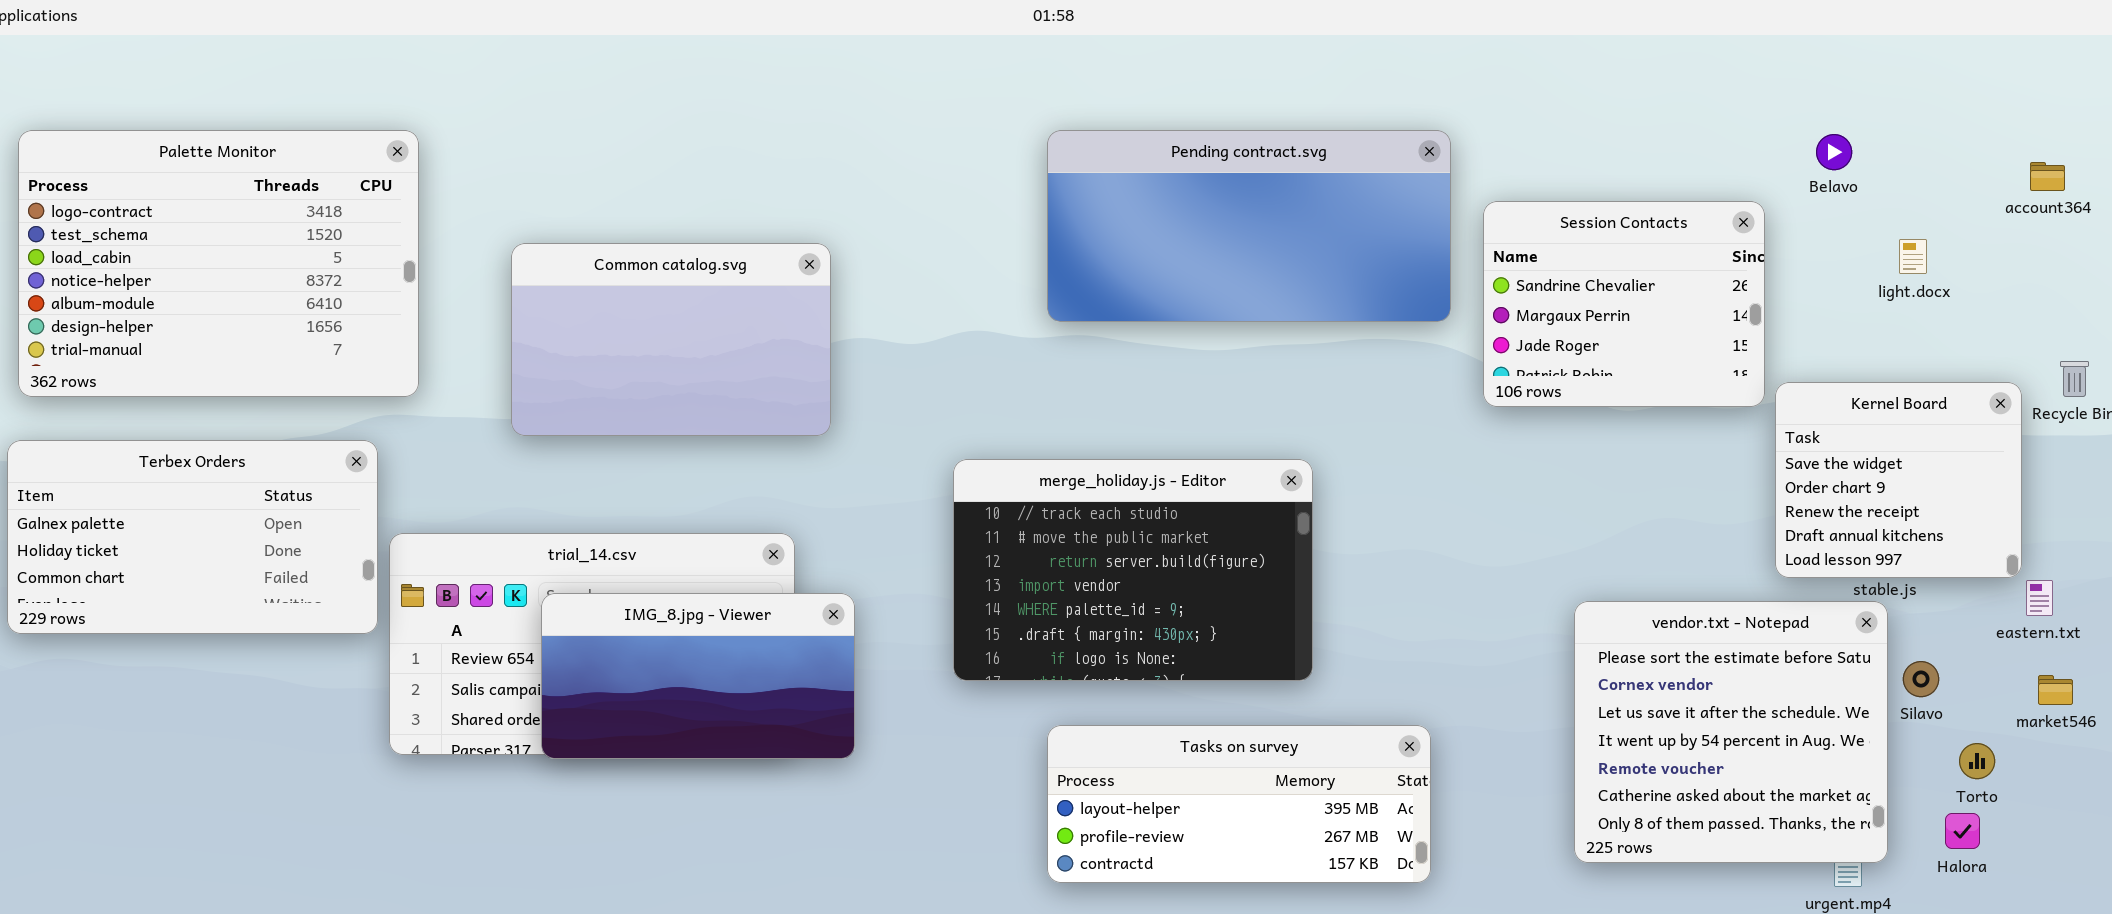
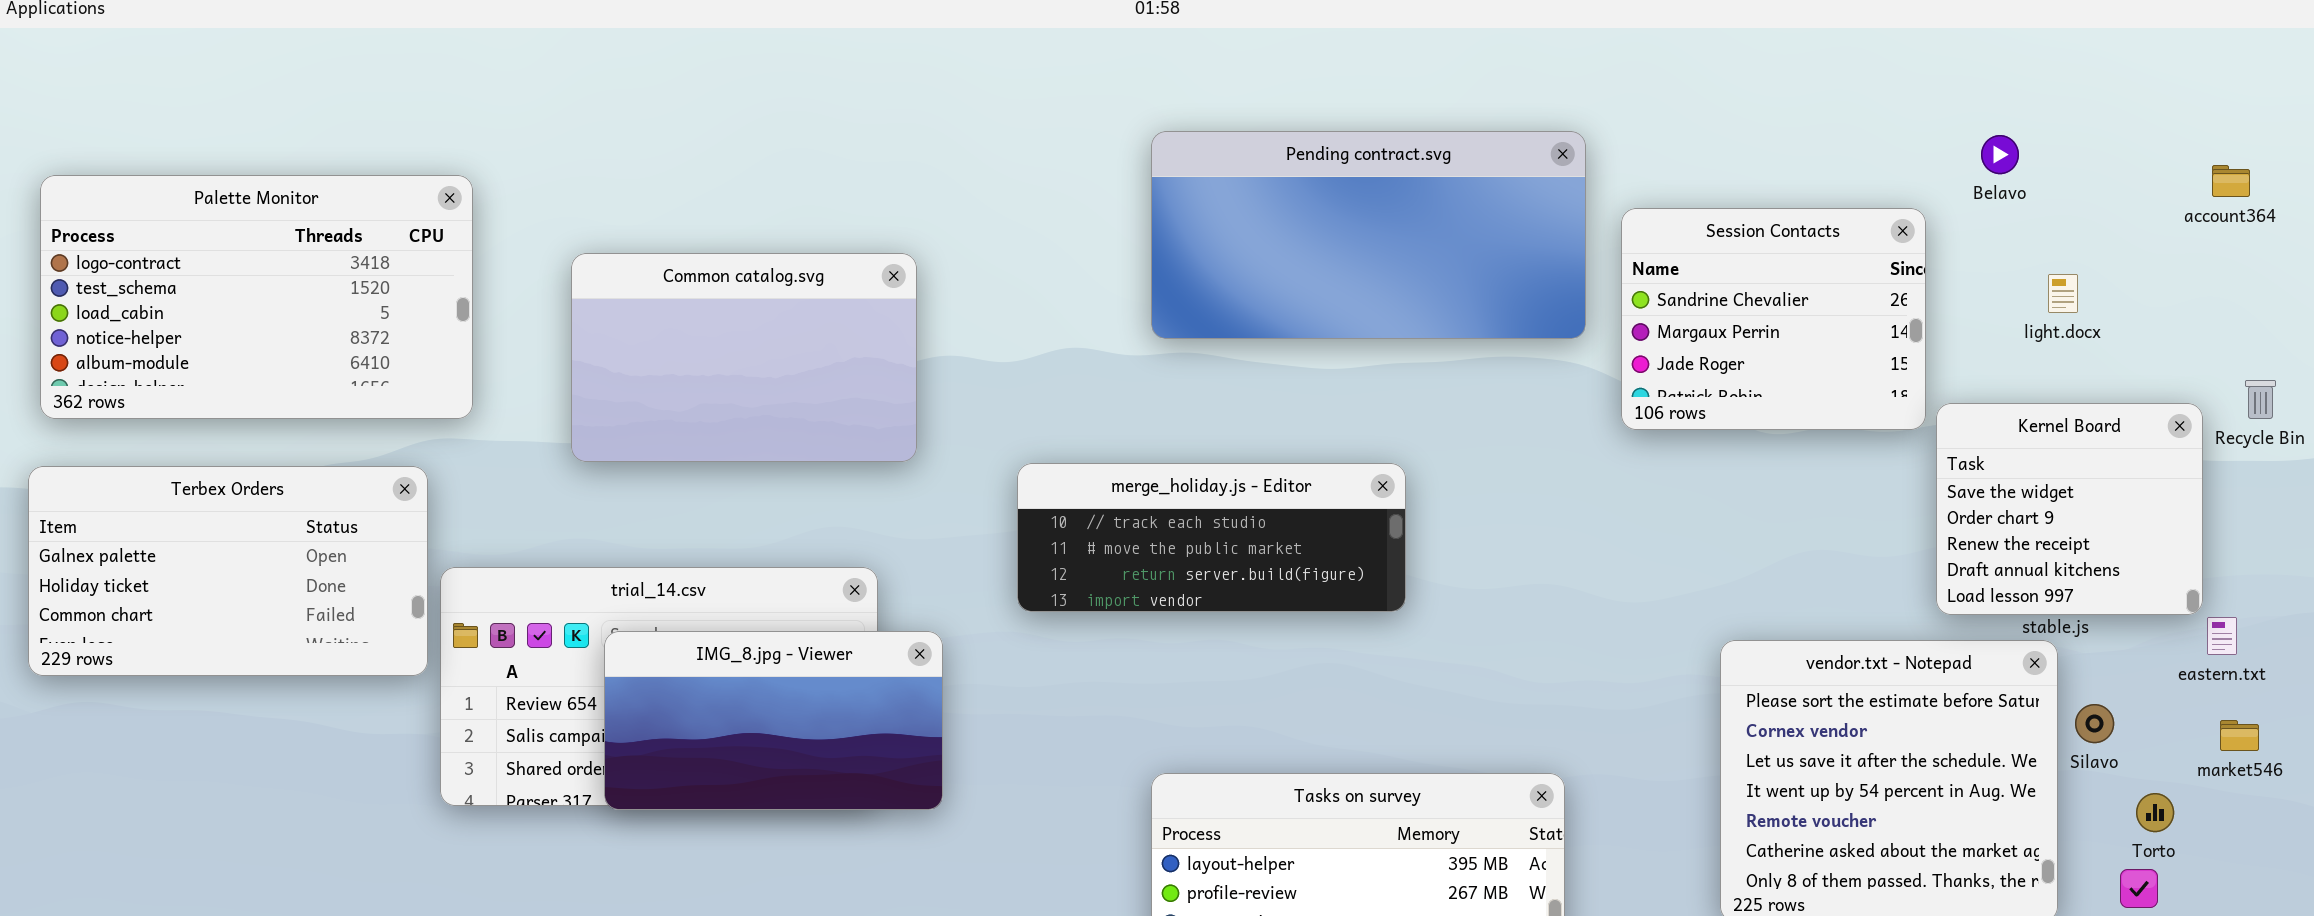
Palette Monitor: [18,130,419,397] -> [40,175,473,419], resized
light.docx: [1899,239,1927,274] -> [2048,274,2078,313], moved
merge_holiday.js - Editor: [953,459,1313,681] -> [1017,463,1406,612], moved, resized

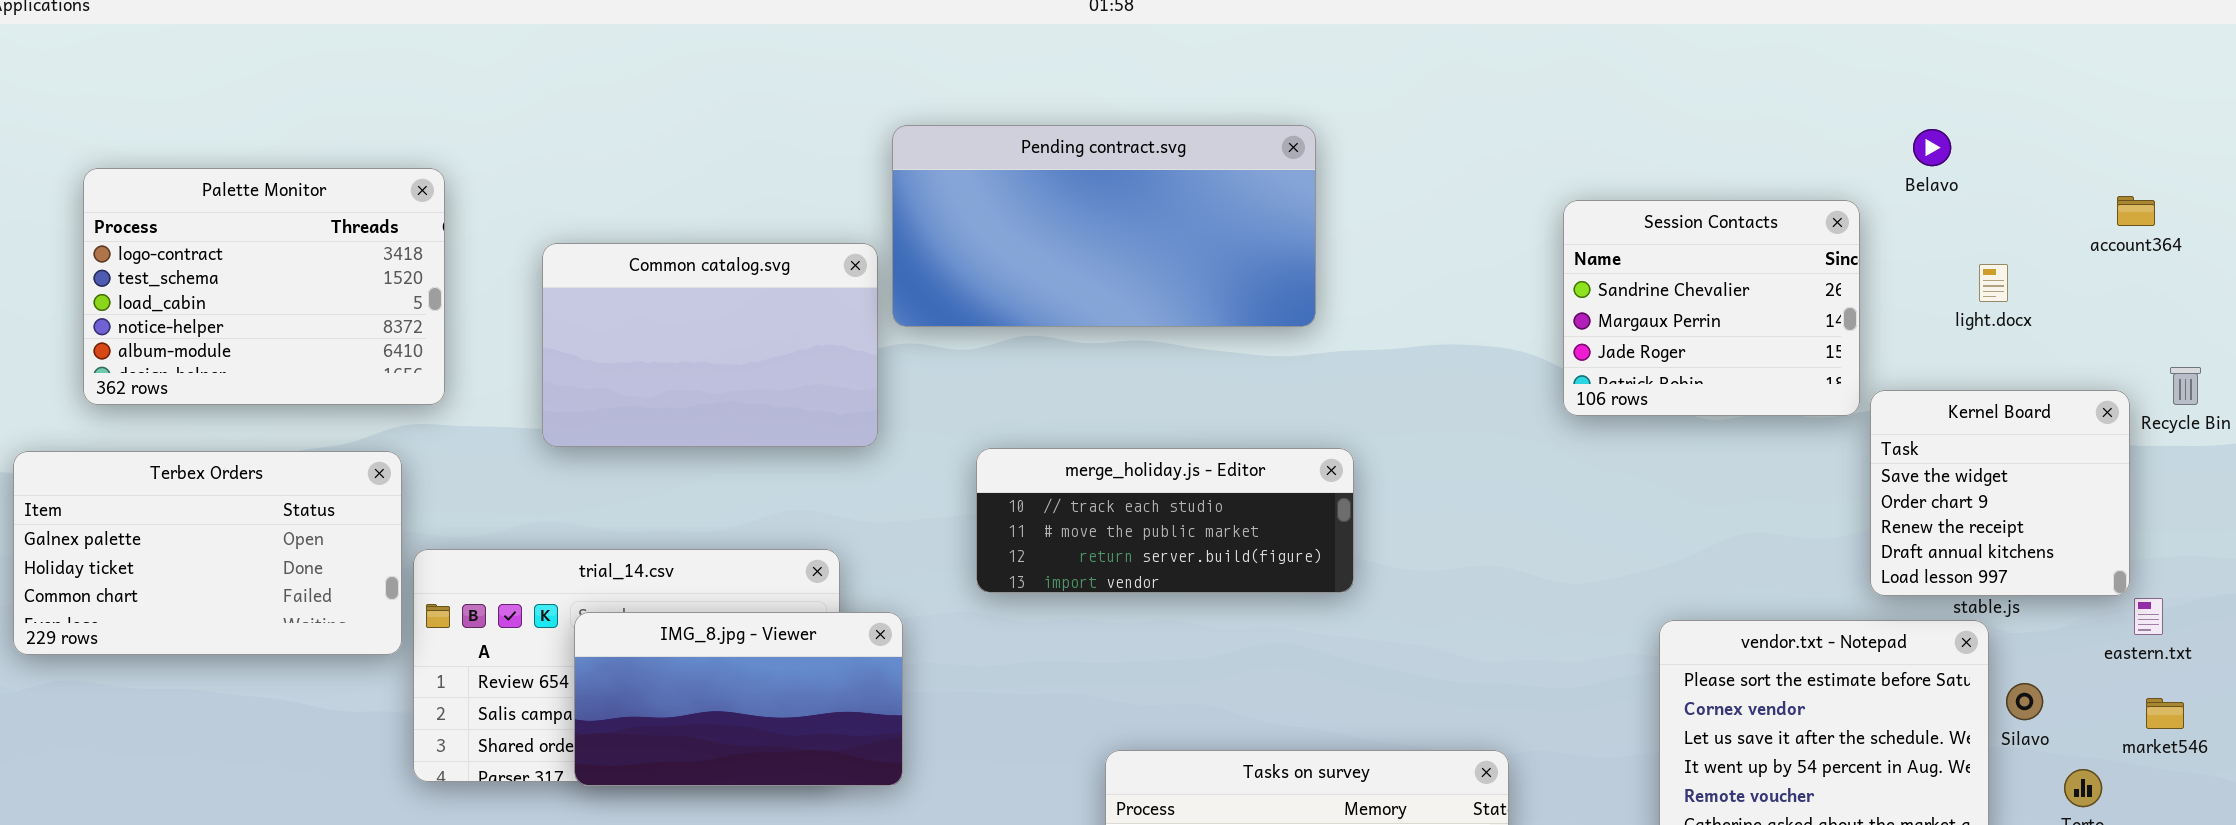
Pending contract.svg: [1151,131,1586,339] -> [892,125,1316,327], moved
account364: [2212,165,2250,197] -> [2117,196,2155,226], moved
Palette Monitor: [40,175,473,419] -> [83,168,445,405], resized

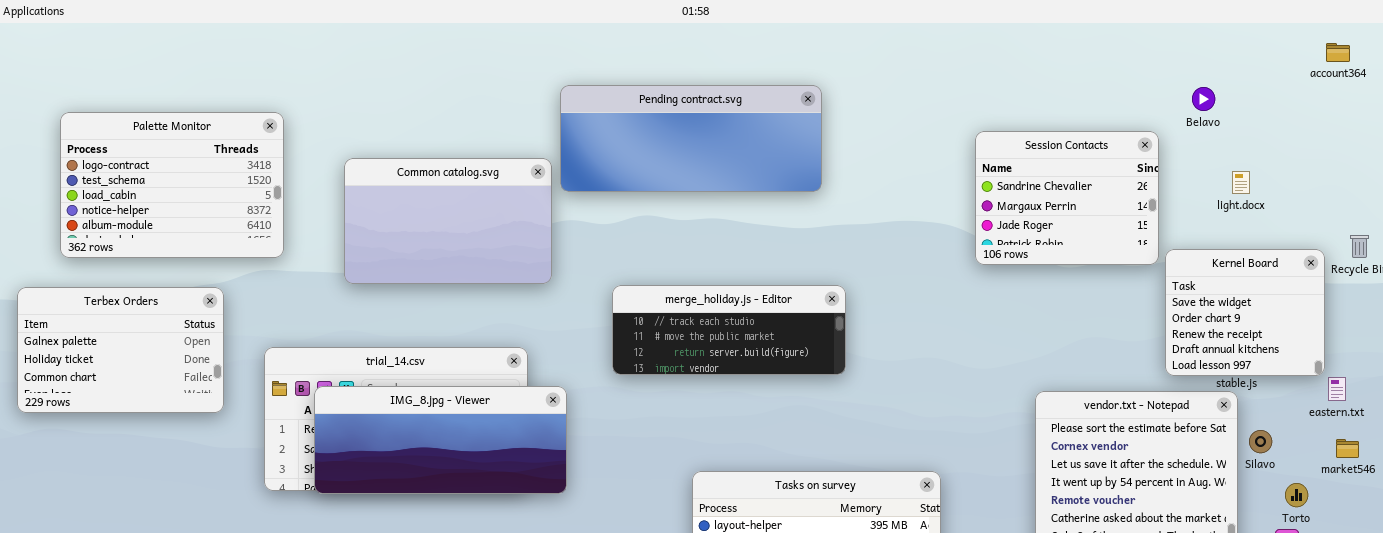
Pending contract.svg: [892,125,1316,327] -> [560,85,822,192], resized
account364: [2117,196,2155,226] -> [1326,43,1350,62], moved
Terbex Orders: [13,451,402,655] -> [17,287,224,413], resized
IMG_8.jpg - Viewer: [574,612,903,786] -> [314,386,567,494], resized

